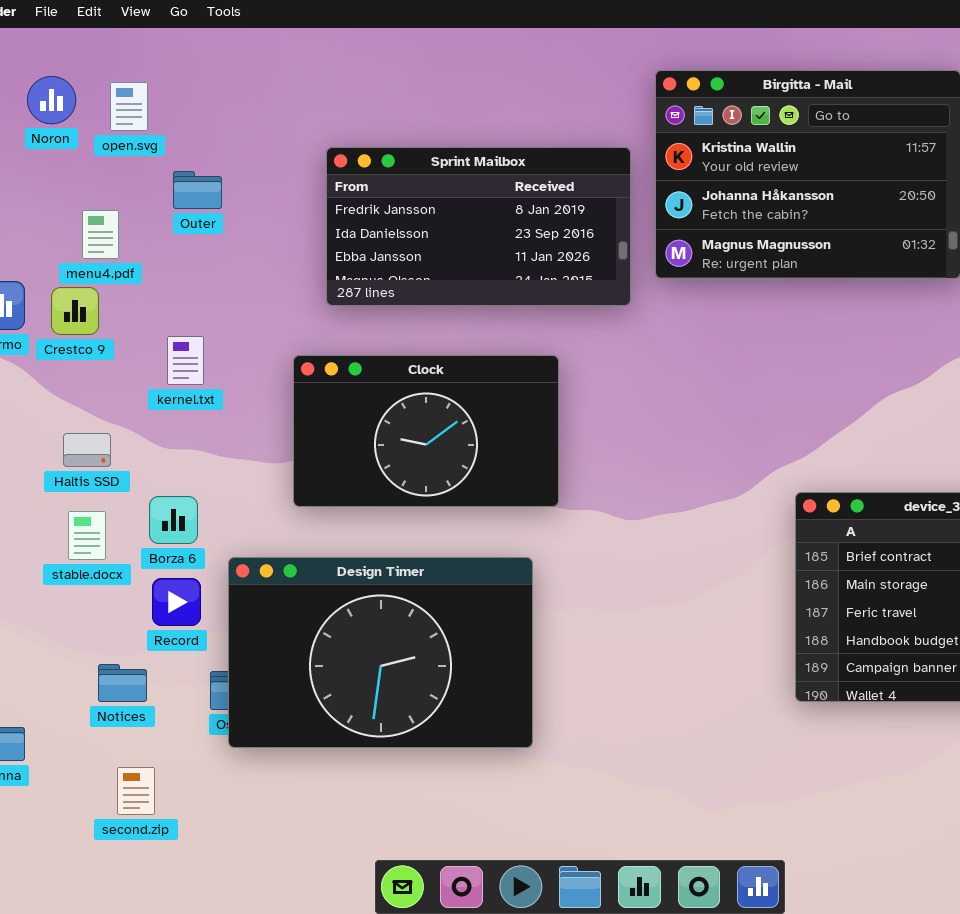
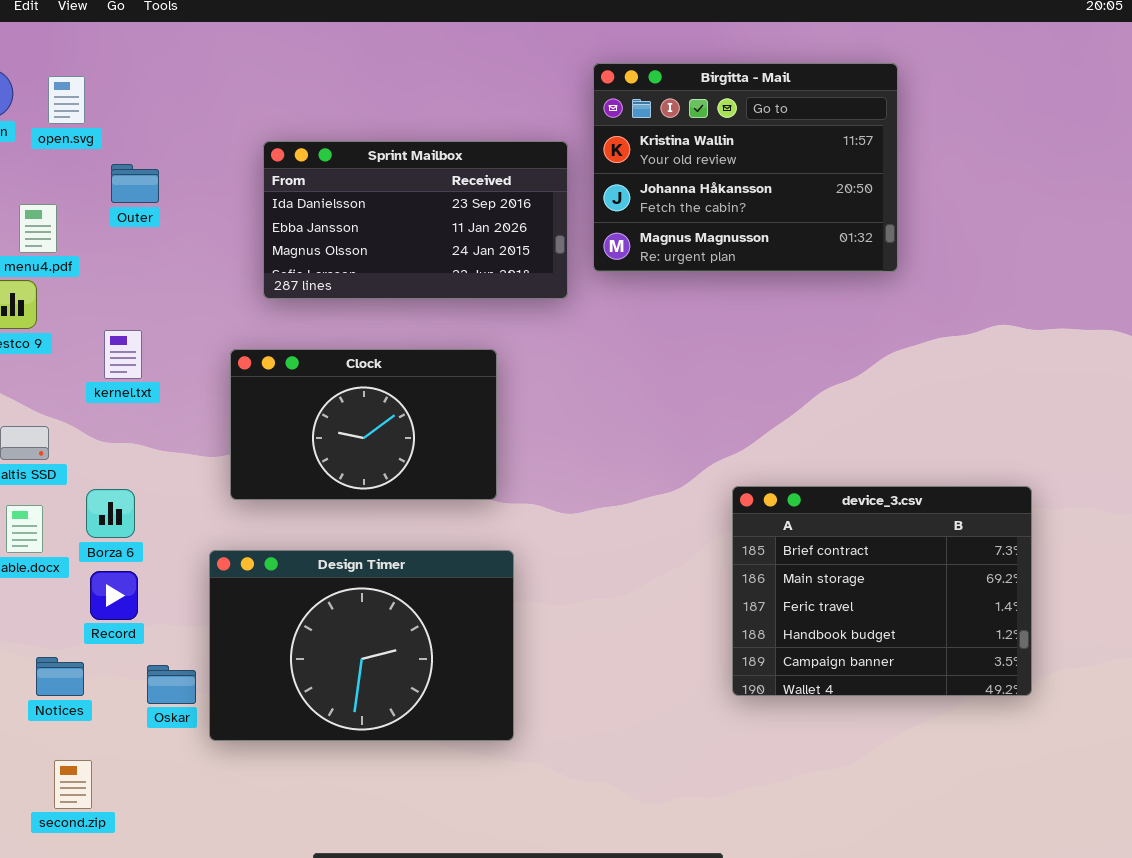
Sprint Mailbox: [326,147,631,306] -> [263,141,568,299], scrolled down 1 row
Design Timer: [228,557,533,748] -> [209,550,514,741], moved

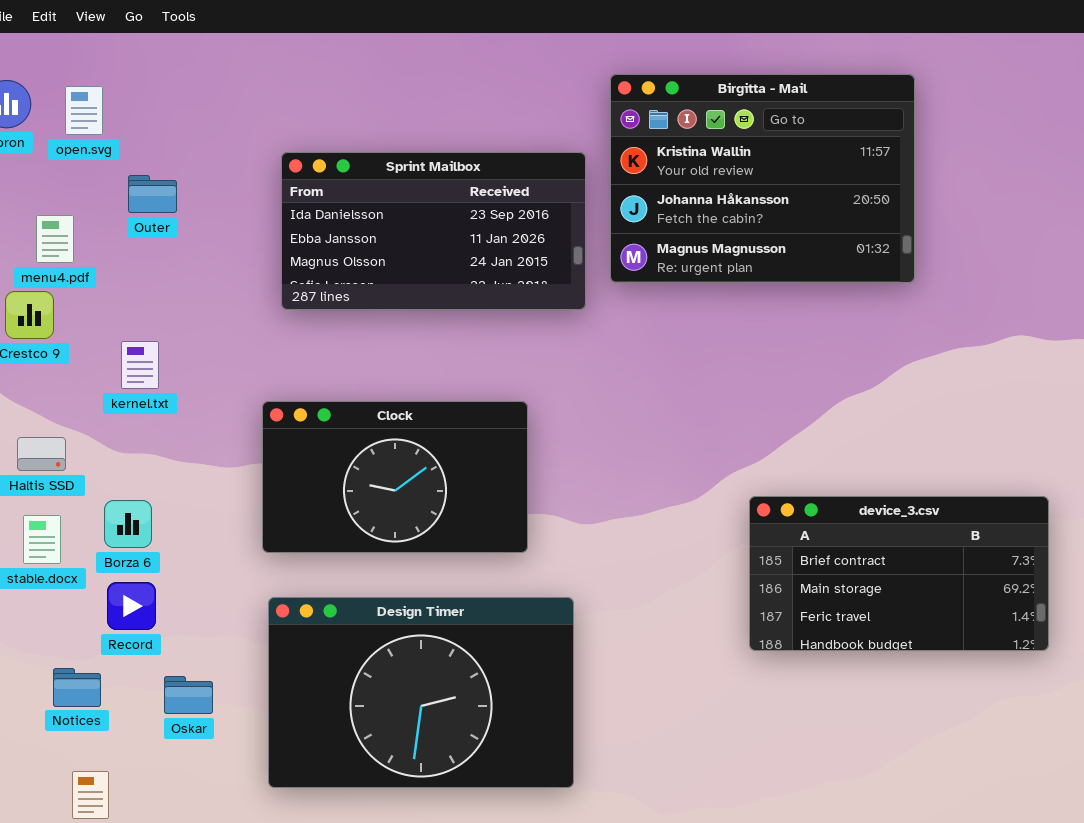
Clock: [230,349,497,500] -> [262,401,528,553], moved
device_3.csv: [732,486,1032,696] -> [749,496,1049,651], resized
Design Timer: [209,550,514,741] -> [268,597,574,788], moved

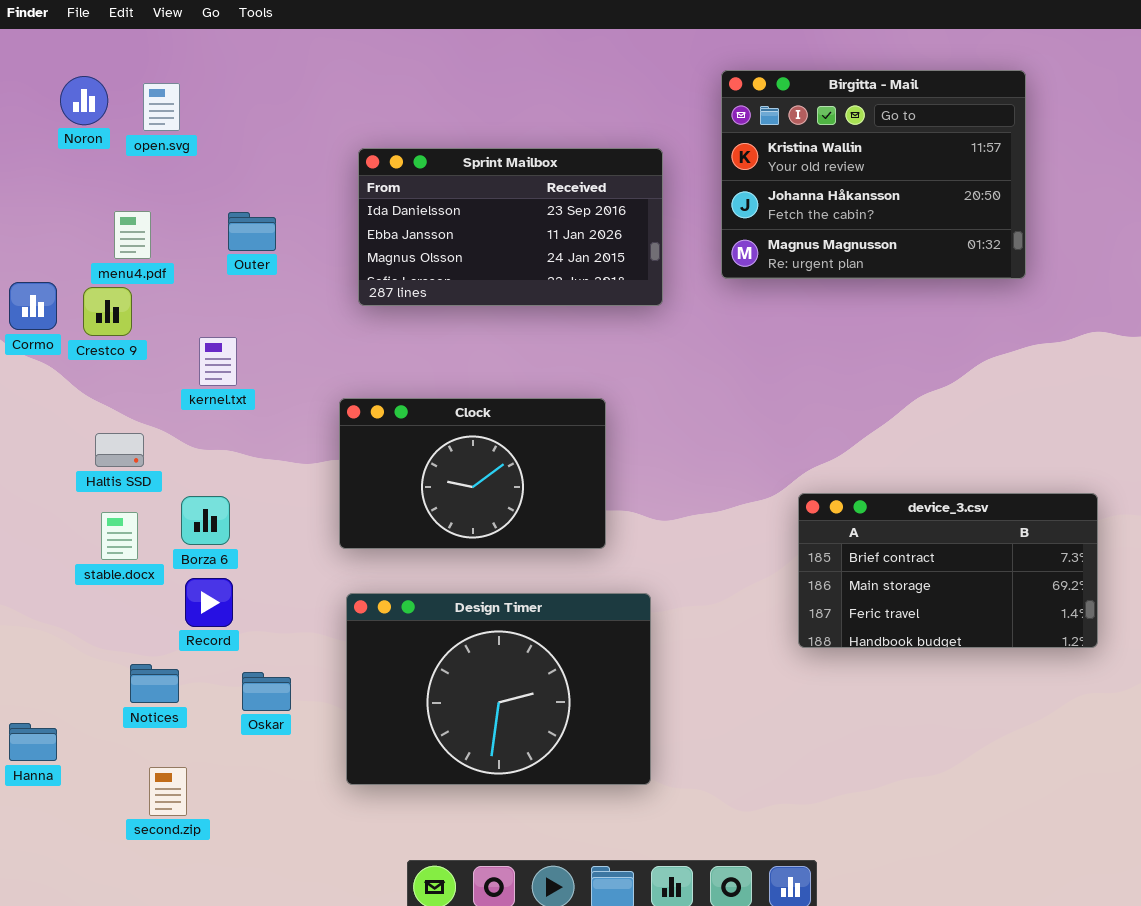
Birgitta - Mail: [610,74,915,283] -> [721,70,1026,279], moved
Outer: [128,175,177,213] -> [228,212,276,251], moved
device_3.csv: [749,496,1049,651] -> [798,493,1098,648], moved

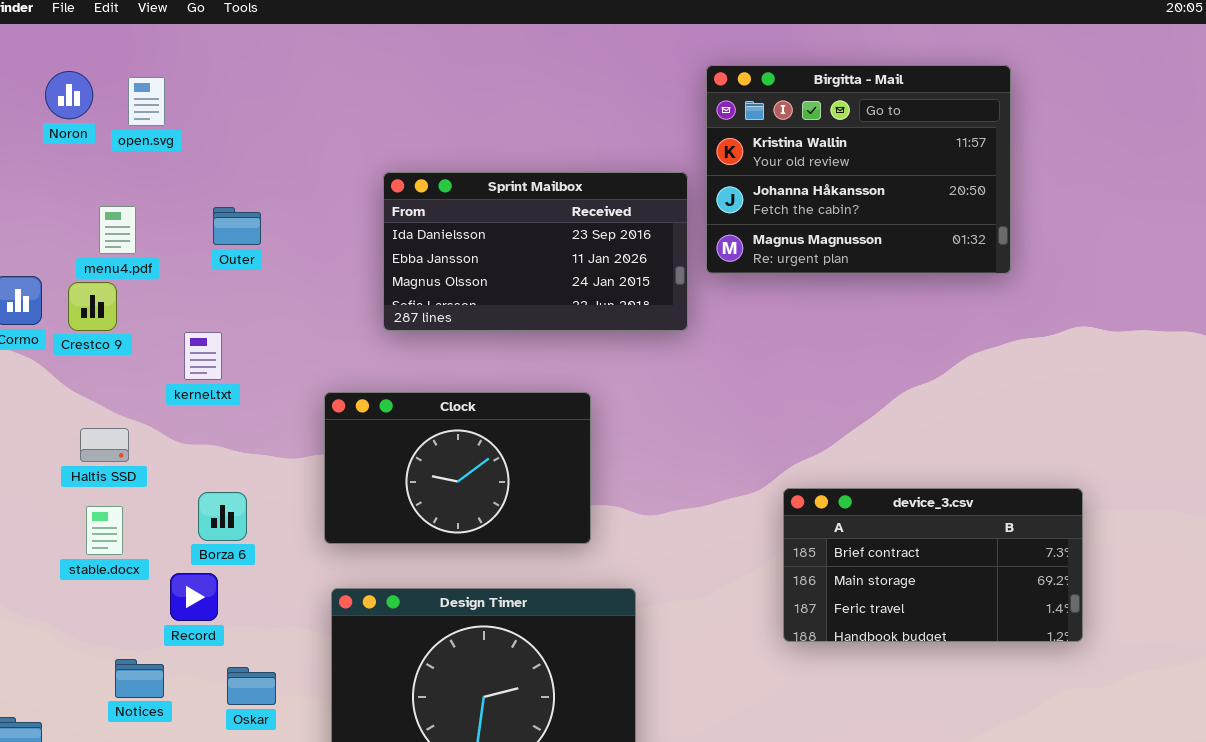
Sprint Mailbox: [358,148,663,306] -> [383,172,688,331], moved
Borza 6: [181,496,230,545] -> [198,492,247,541], moved

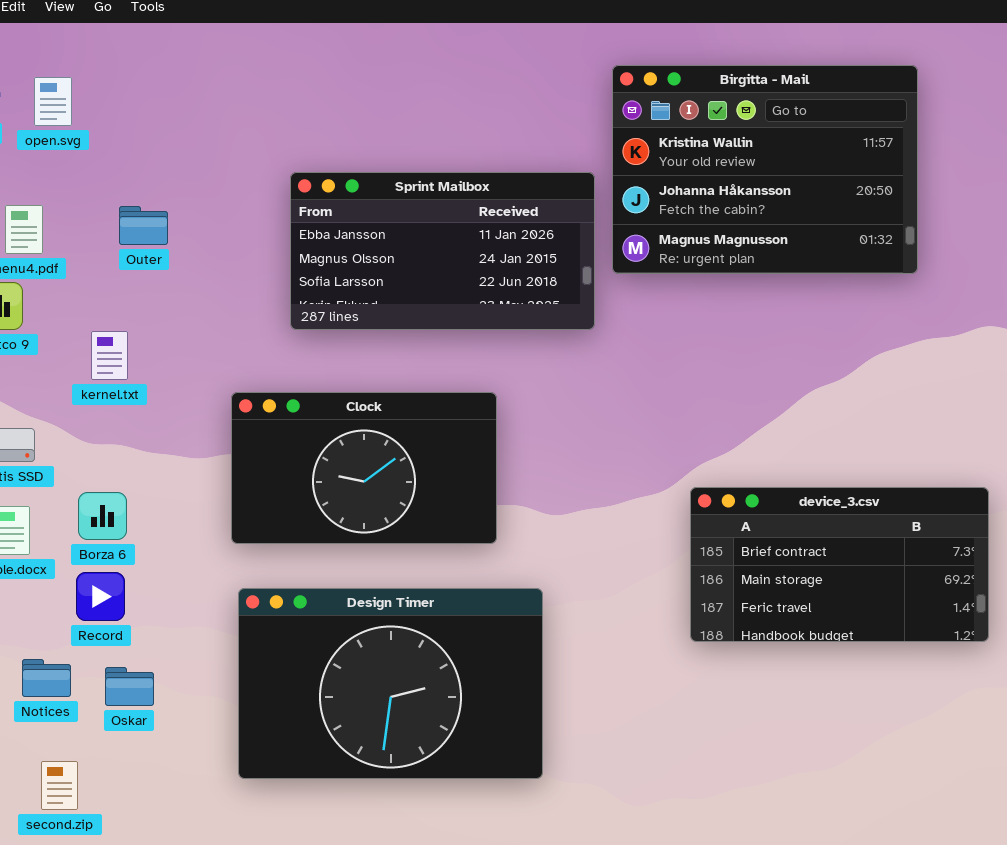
Sprint Mailbox: [383,172,688,331] -> [290,172,595,330], scrolled down 1 row
Borza 6: [198,492,247,541] -> [78,492,127,540], moved
Oskar: [227,667,276,705] -> [105,667,154,706], moved

